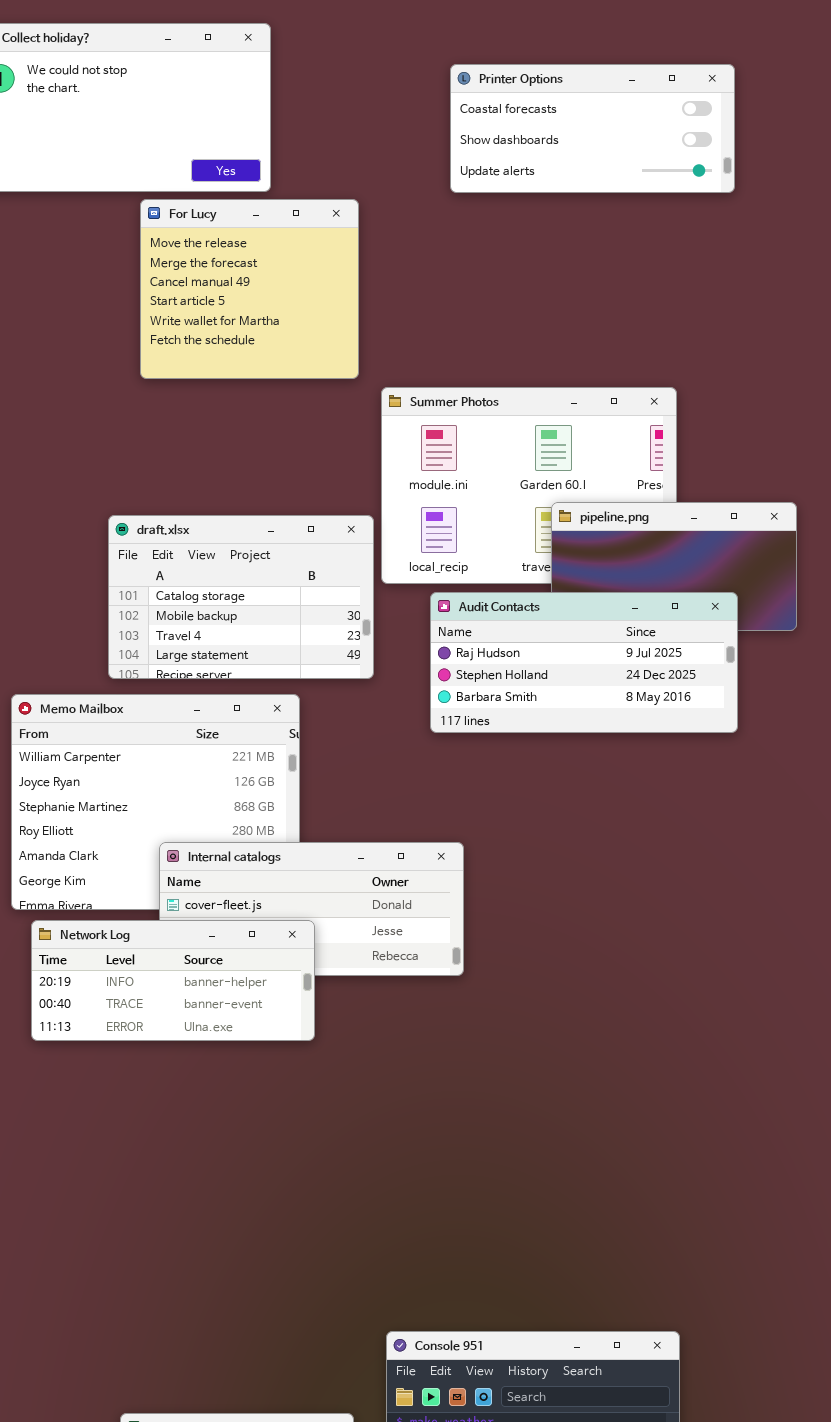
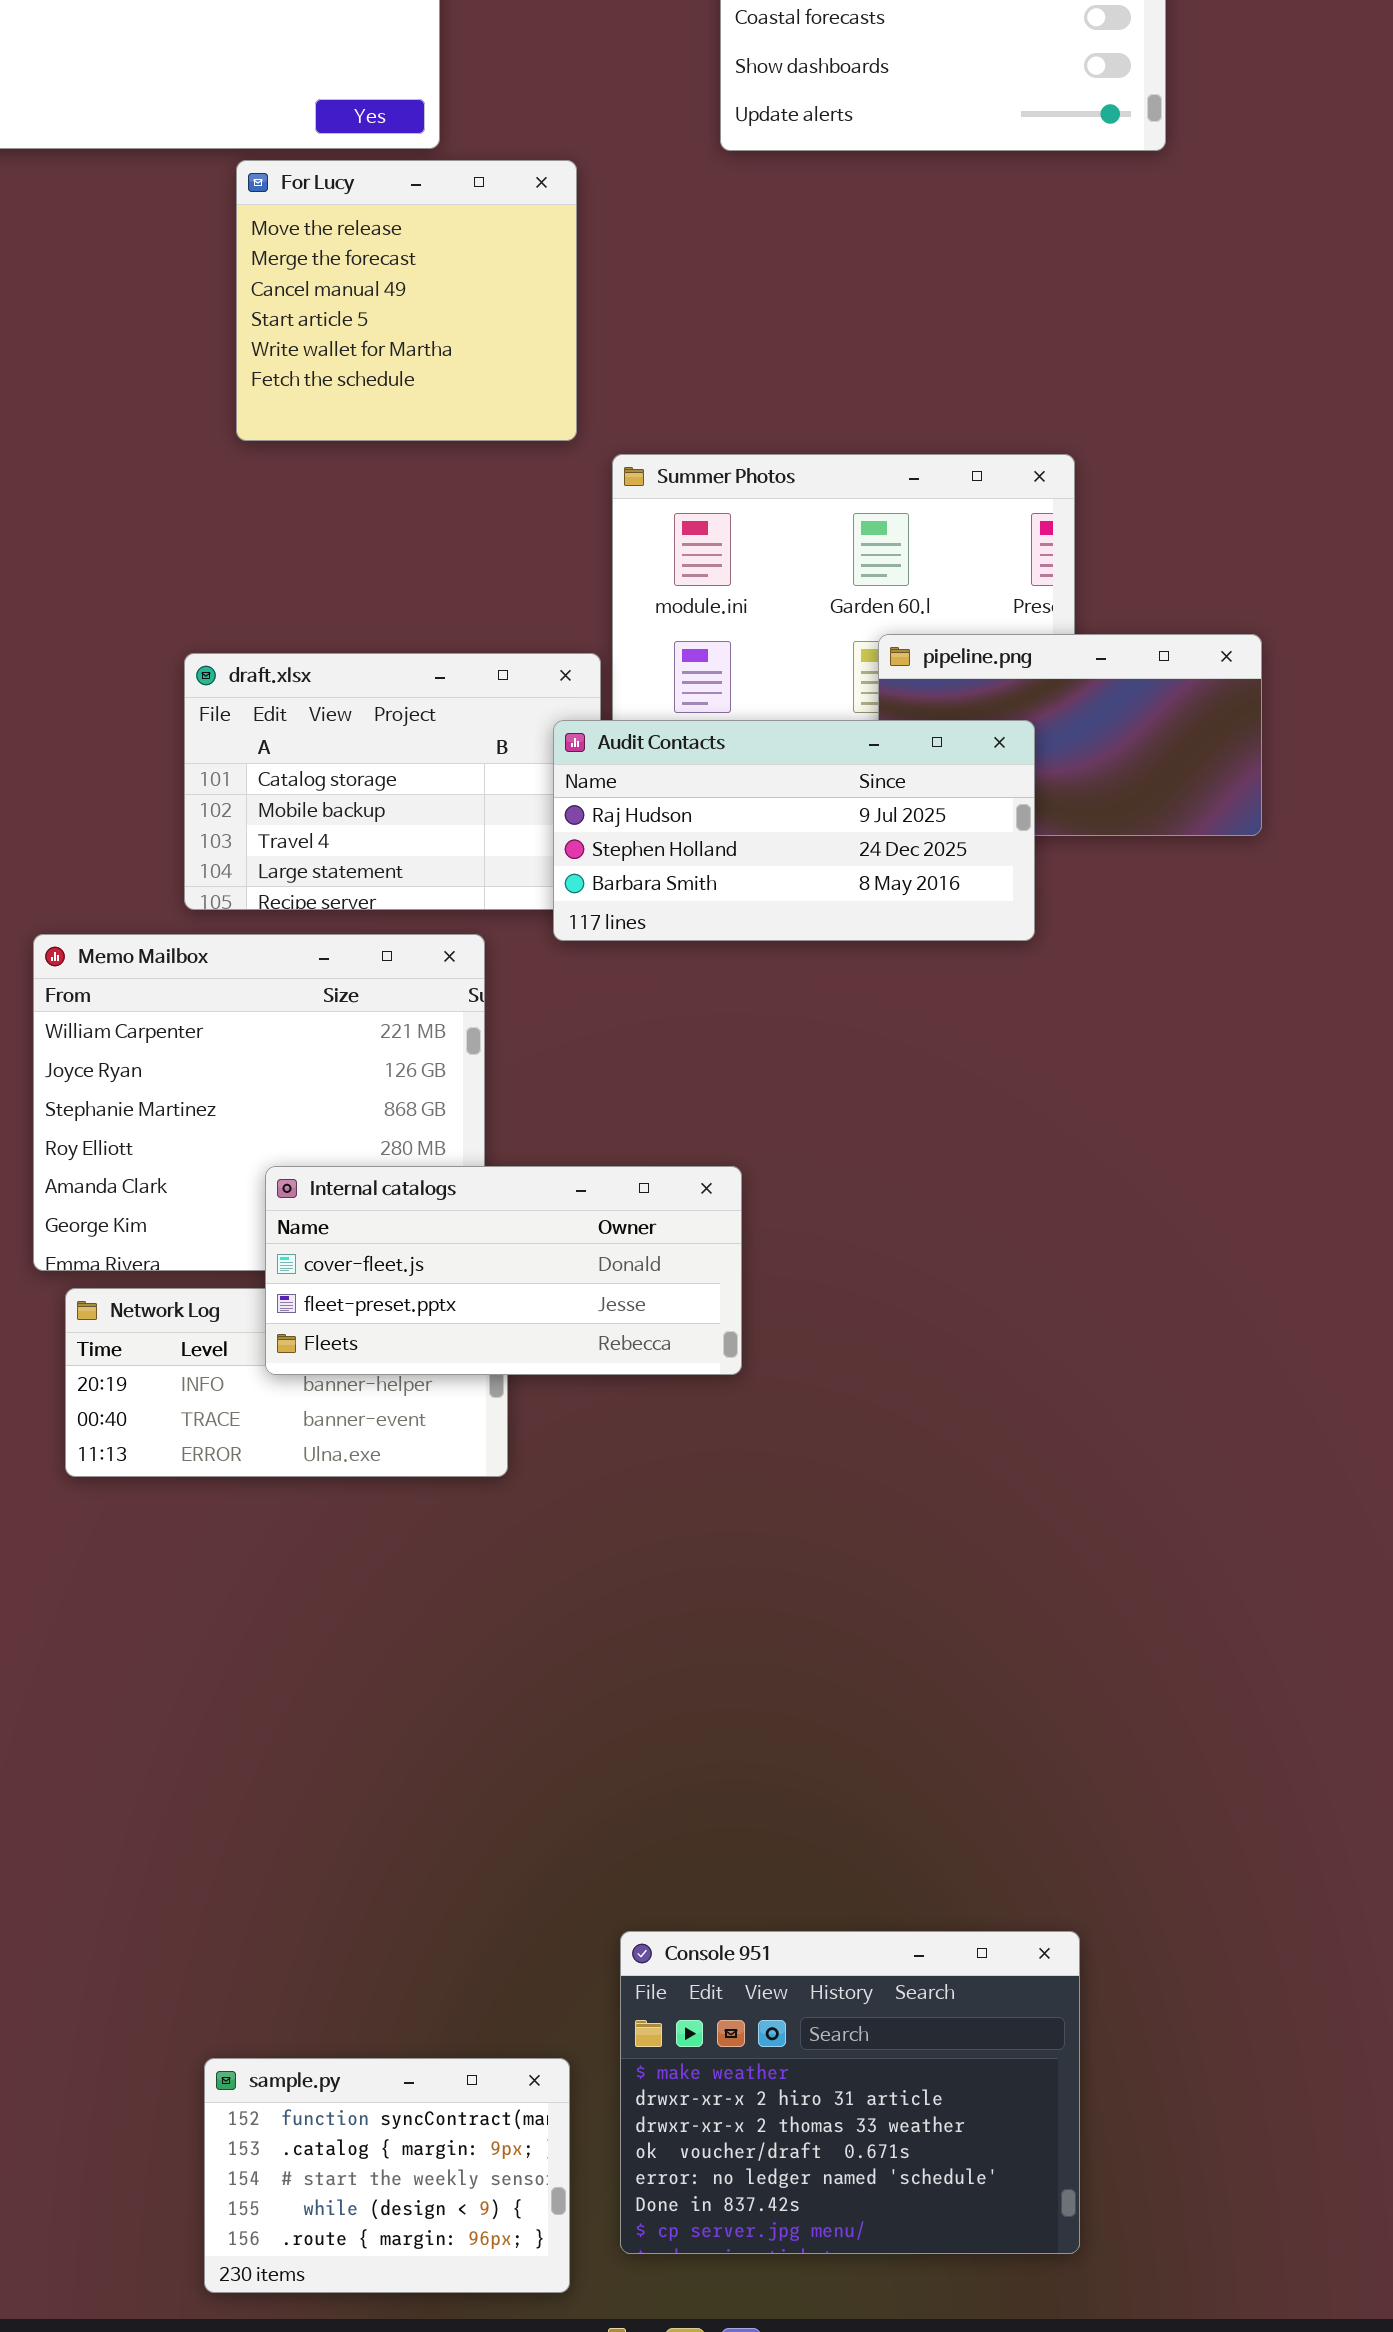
Audit Contacts: [430,592,738,733] -> [553,720,1035,941], moved
Internal catalogs: [159,842,464,976] -> [265,1166,742,1375], raised

